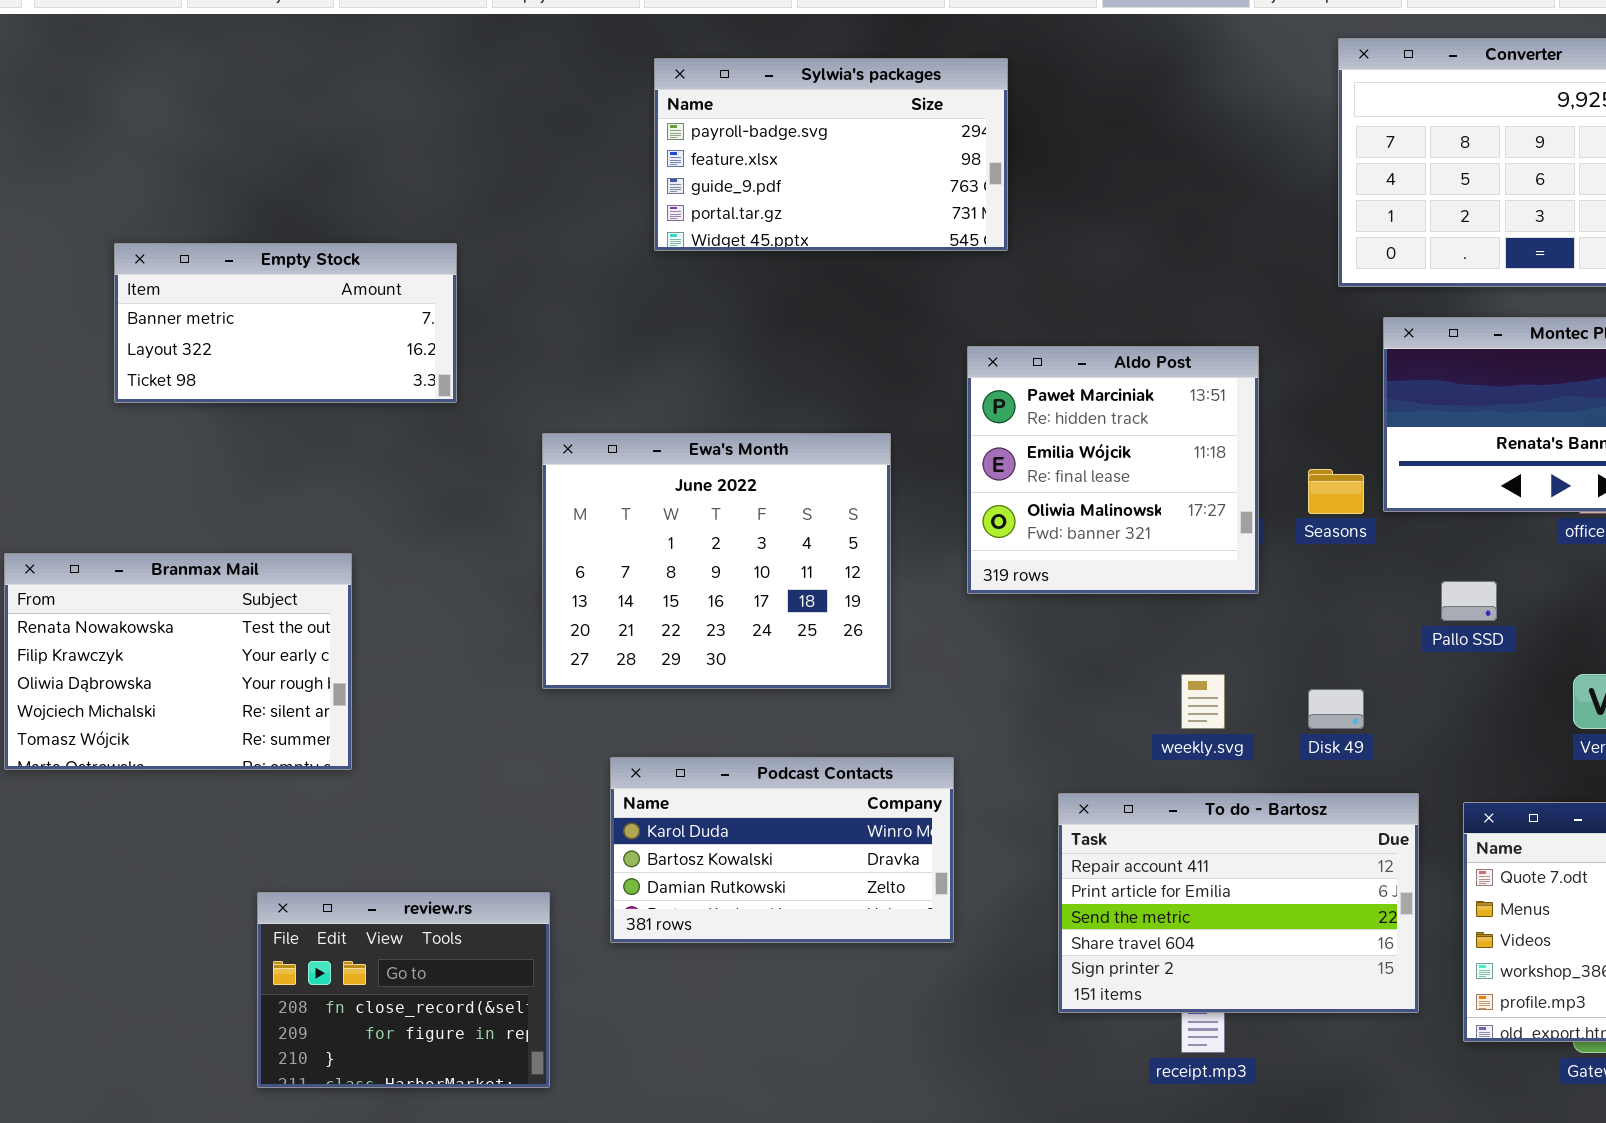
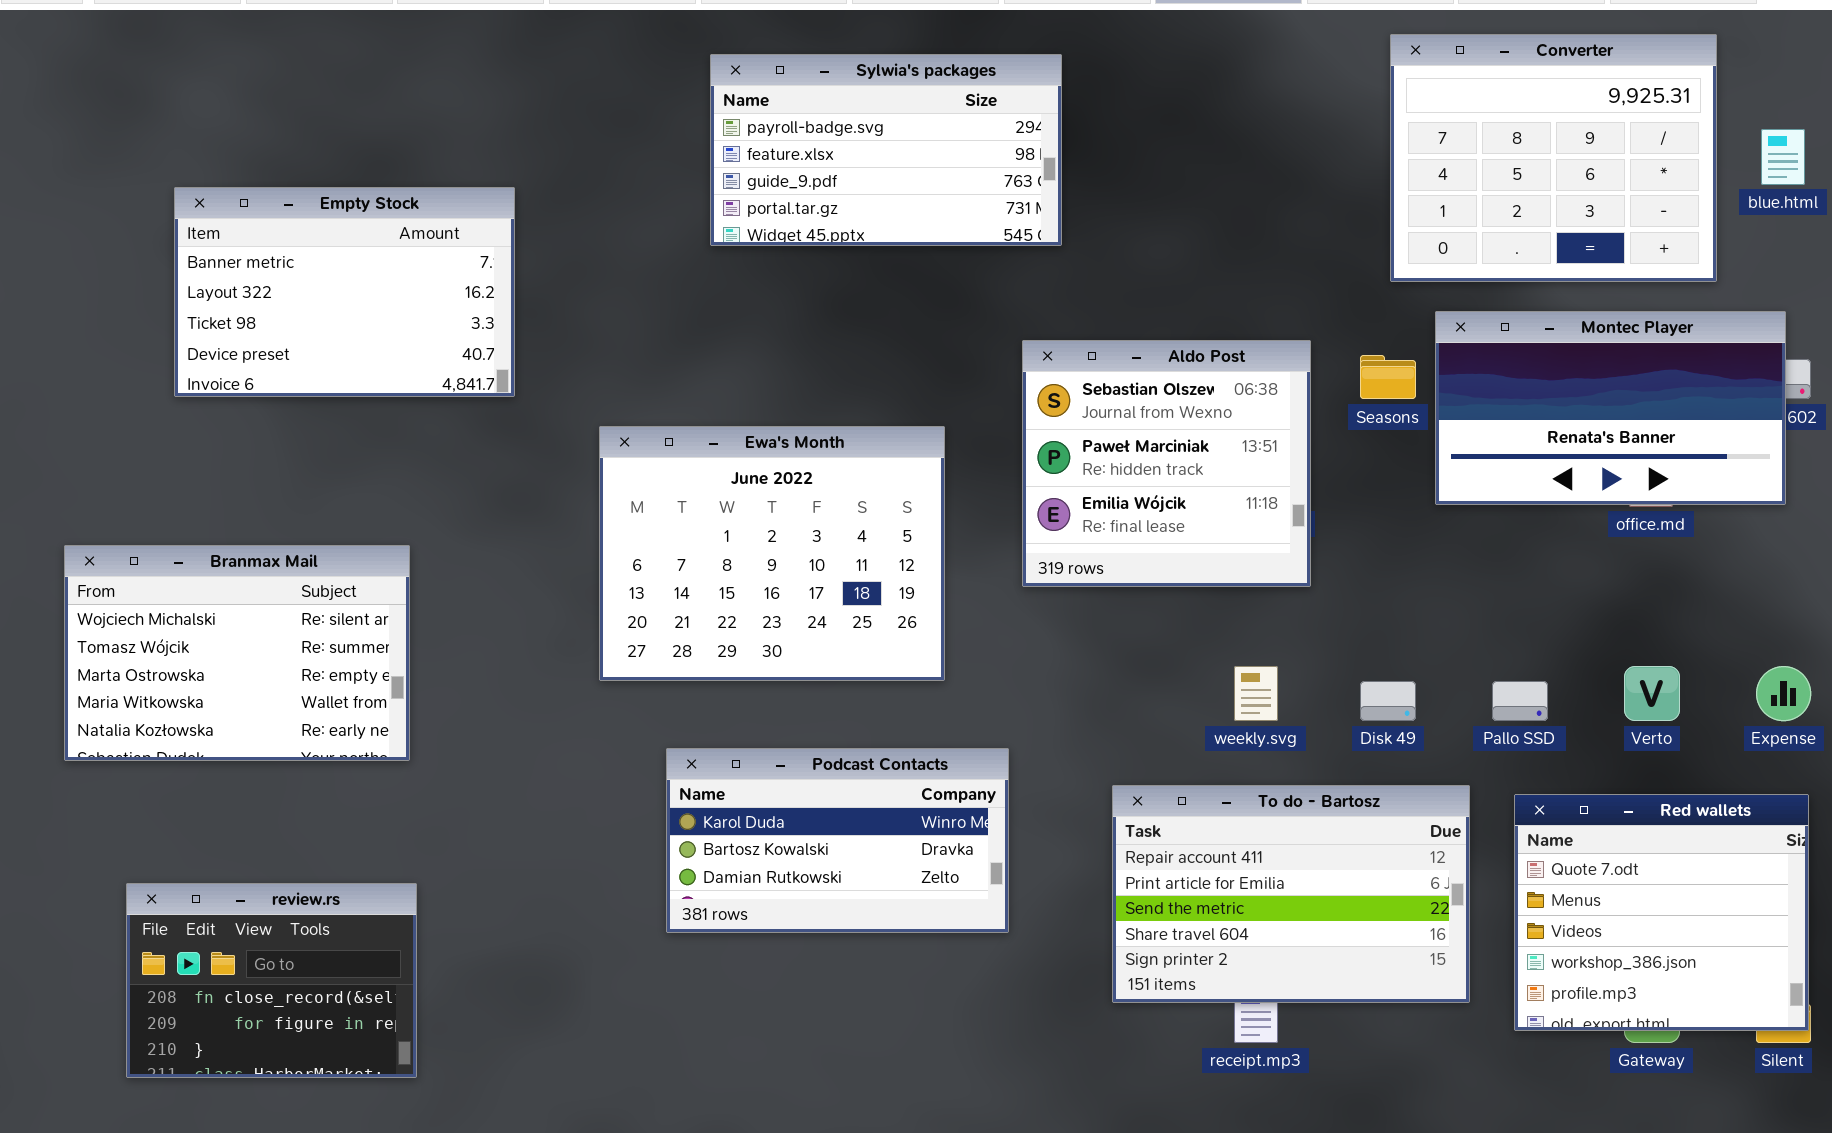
Empty Stock: [114,243,457,403] -> [174,187,515,397], resized
Aldo Post: [967,346,1259,594] -> [1022,340,1311,587], scrolled up 1 row
Seasons: [1308,469,1364,514] -> [1360,355,1416,399], moved
Branmax Mail: [4,553,352,770] -> [64,545,410,761], scrolled down 3 rows
Pallo SSD: [1441,581,1497,621] -> [1492,681,1548,721], moved
review.rs: [257,892,550,1088] -> [126,883,417,1078], moved

